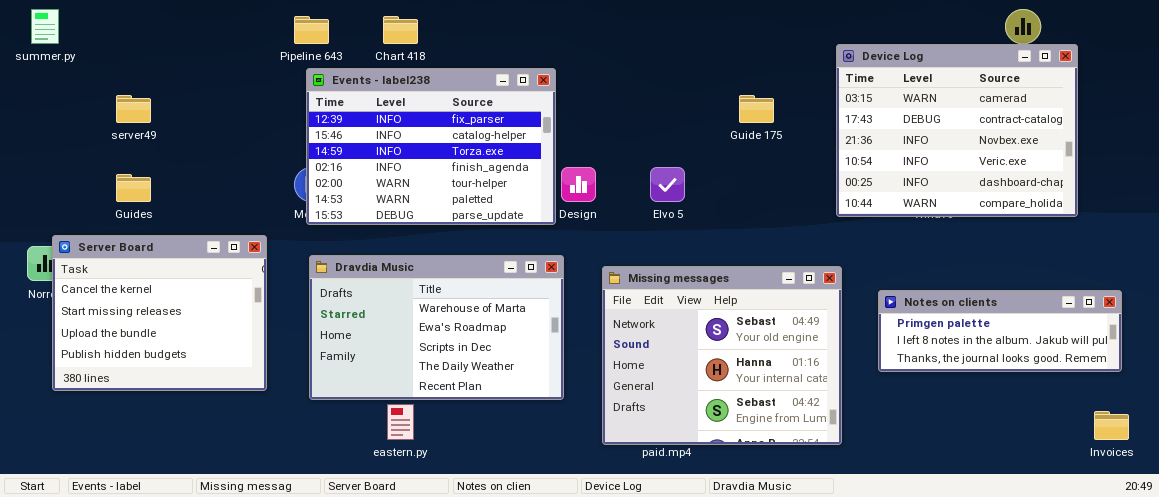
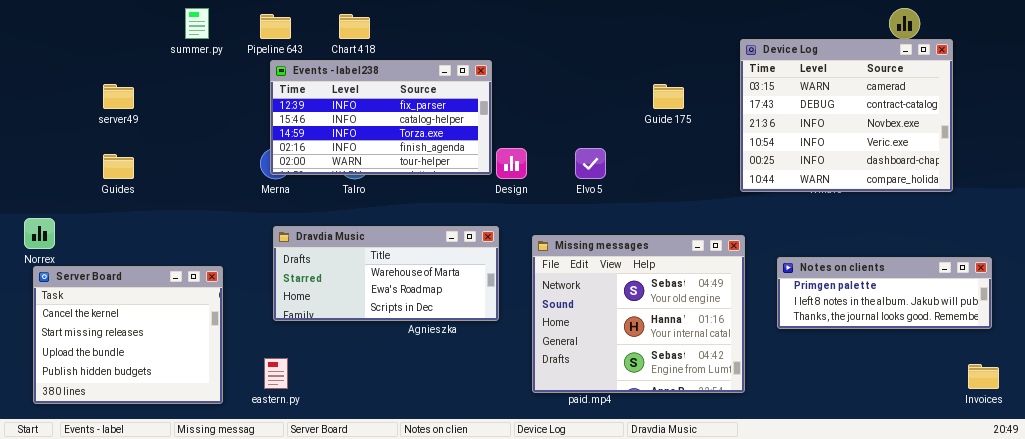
summer.py: [31,9,59,44] -> [185,8,209,39], moved
Events - label238: [306,68,556,225] -> [270,60,492,175], resized
Server Board: [52,235,267,391] -> [33,266,223,404], moved
Dravdia Music: [309,255,564,400] -> [273,226,499,321], resized
eastern.py: [387,404,414,440] -> [264,358,288,389], moved

